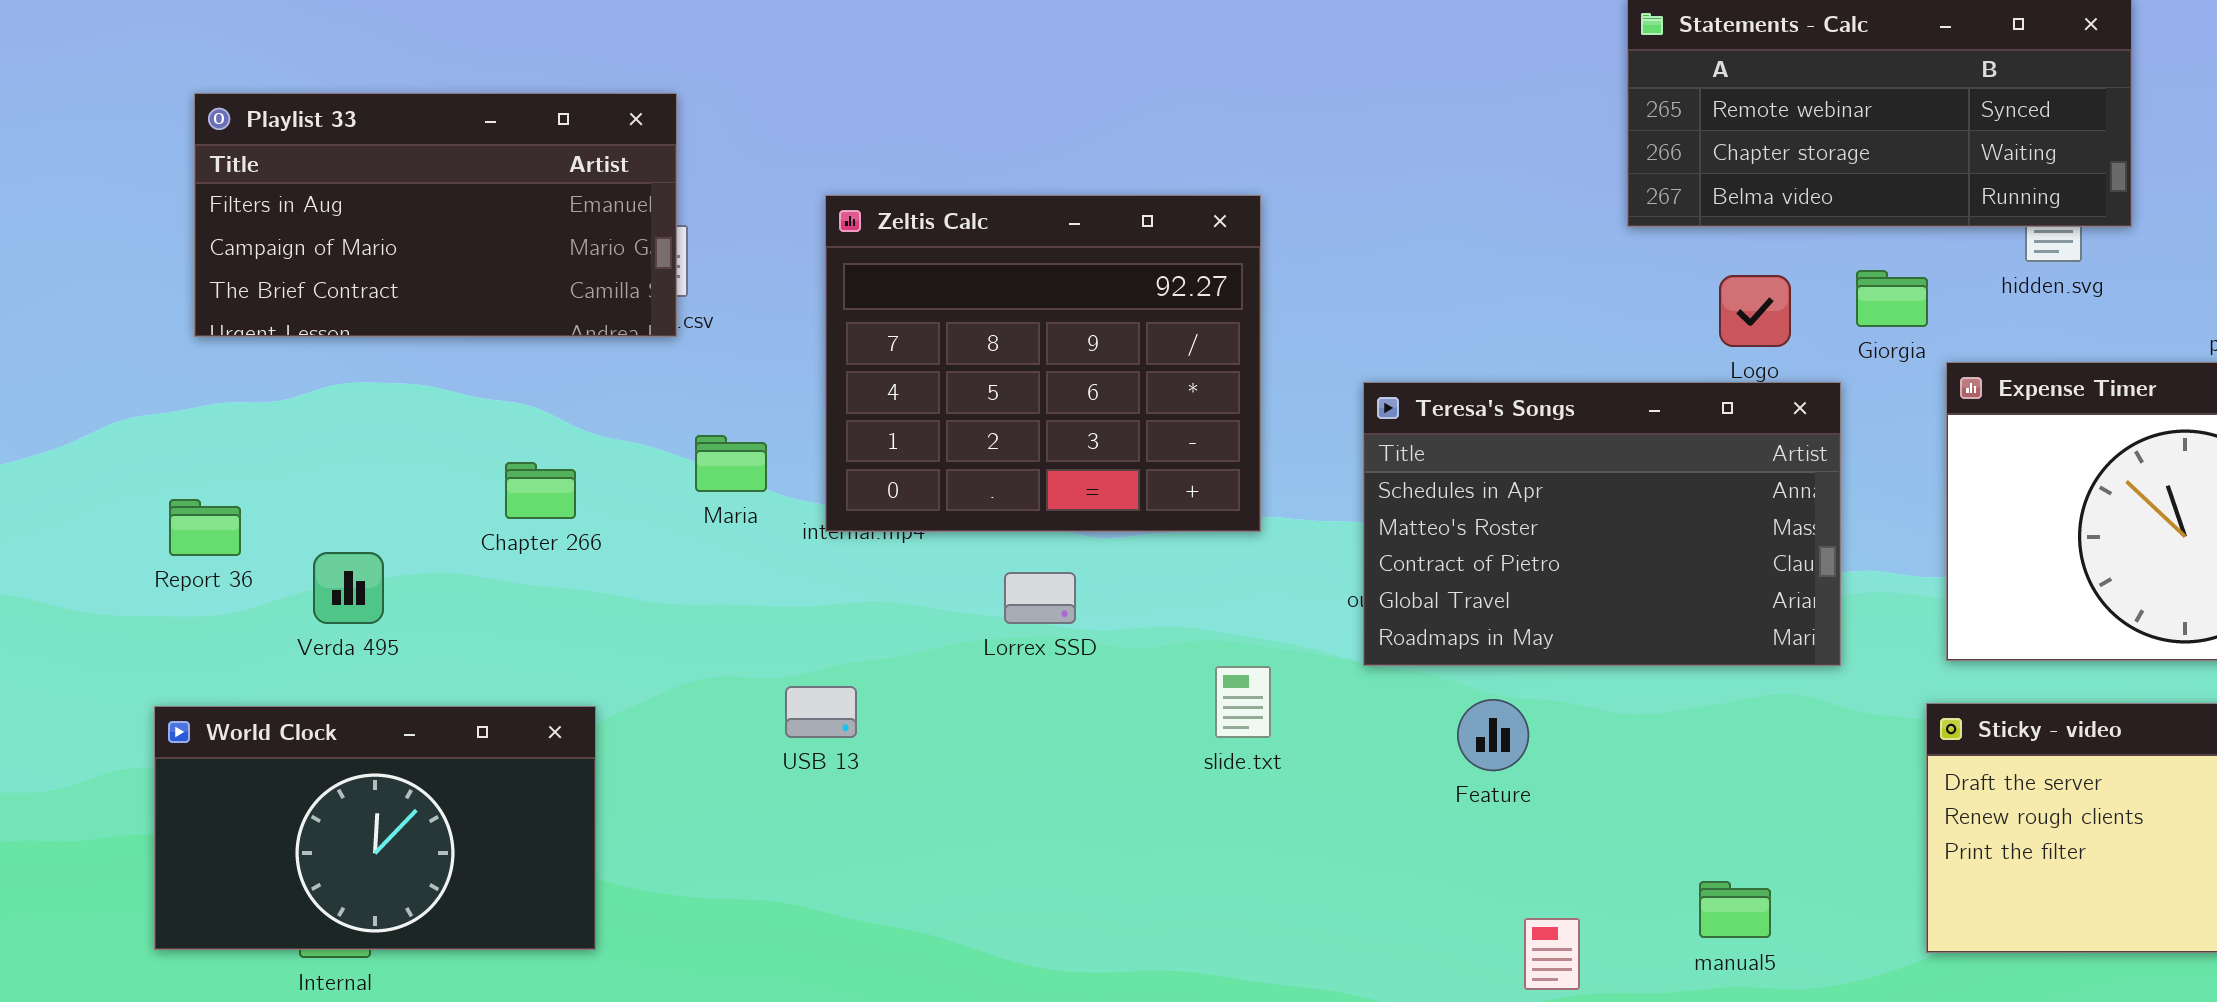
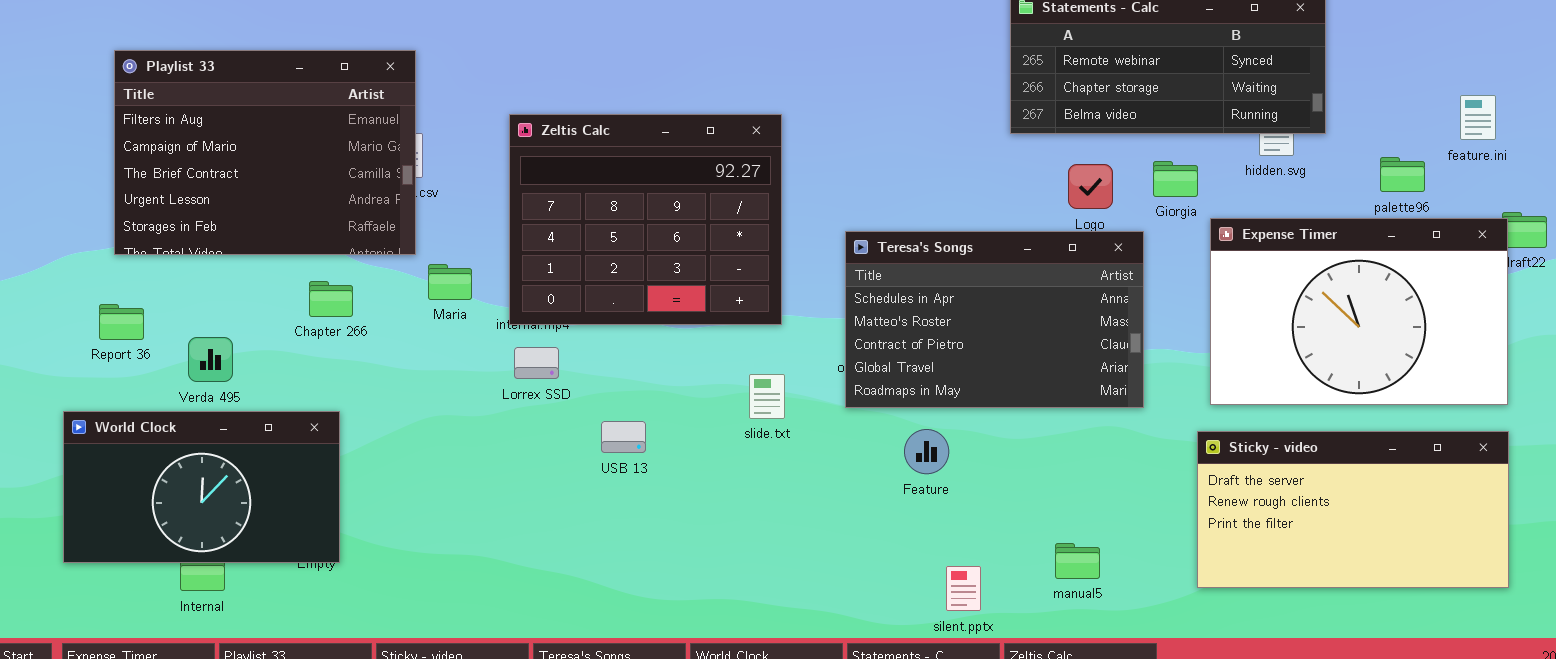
Playlist 33: [194,93,677,337] -> [114,50,416,255], resized
Lorrex SSD: [1004,572,1076,624] -> [514,347,559,379], moved
slide.txt: [1215,666,1271,738] -> [749,374,785,419], moved
USB 13: [785,686,857,738] -> [601,421,646,453], moved
World Clock: [154,706,596,950] -> [63,411,340,563], moved

